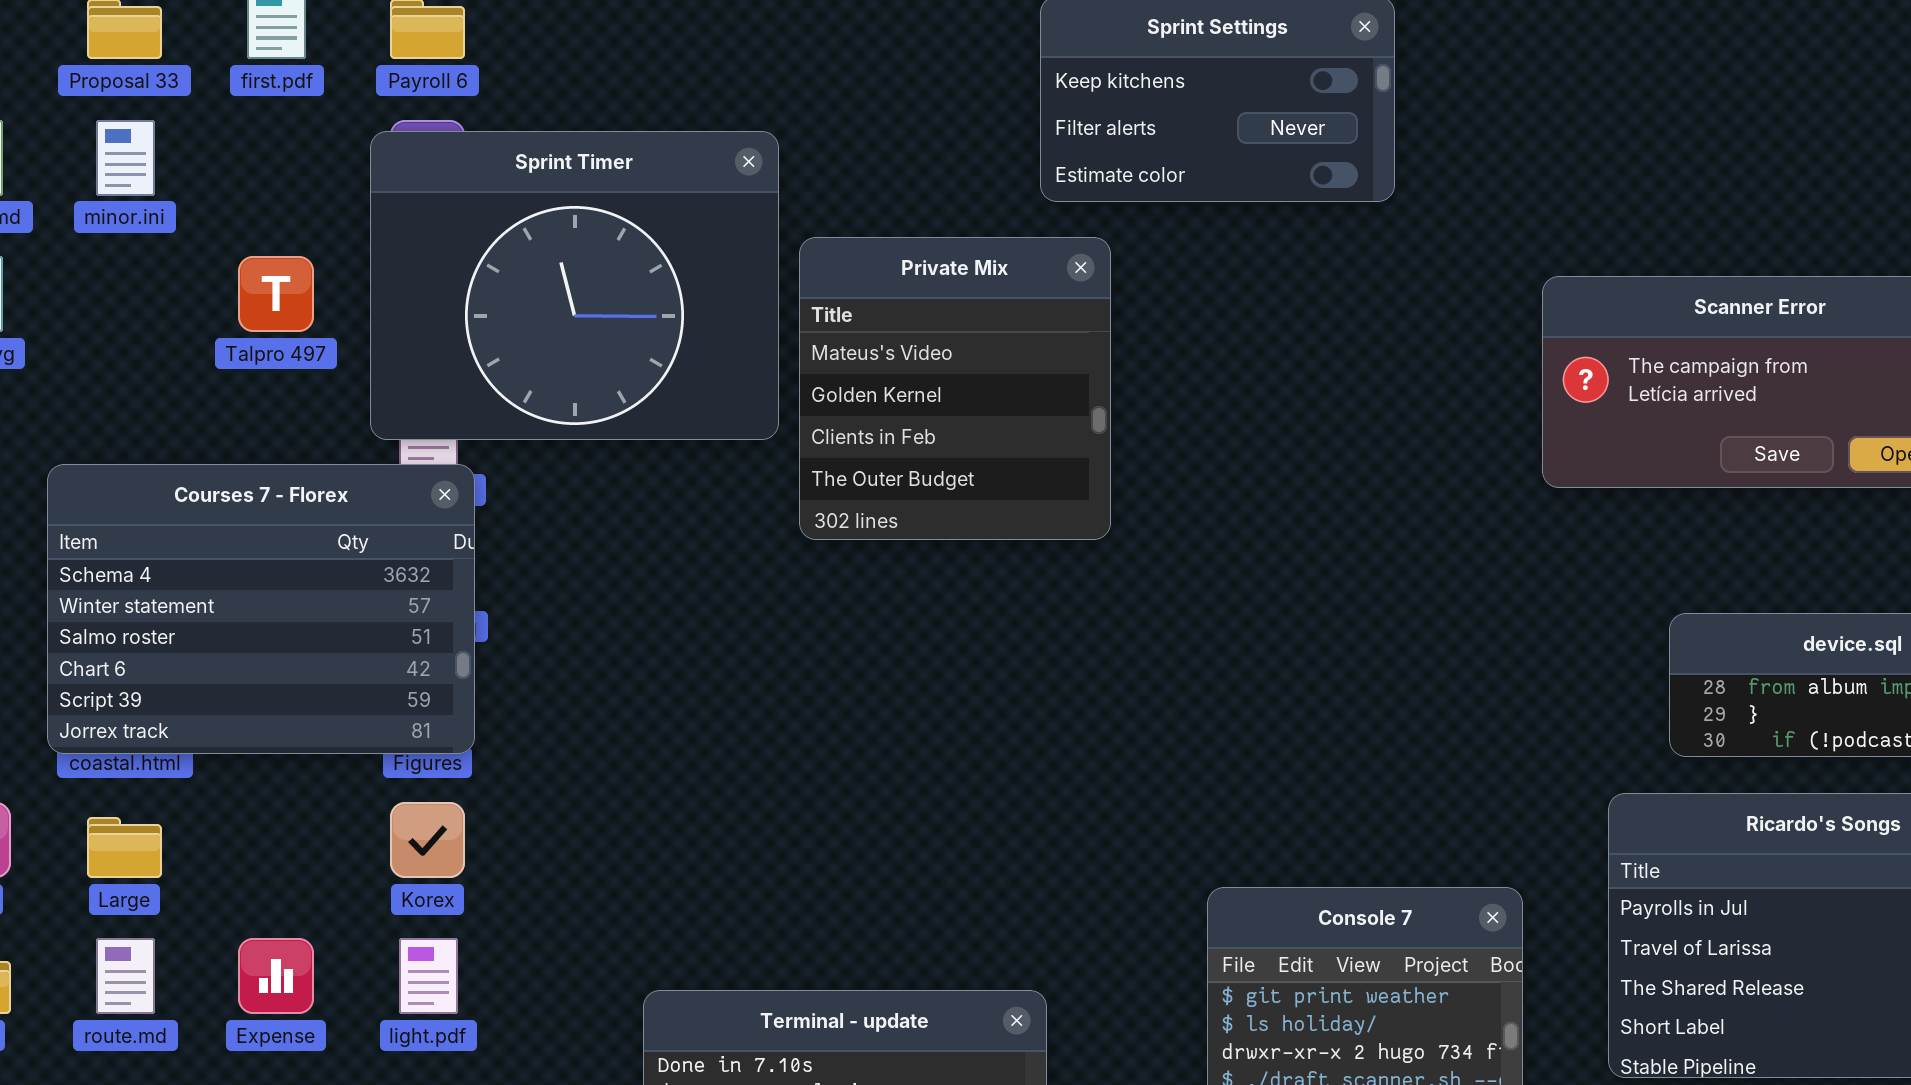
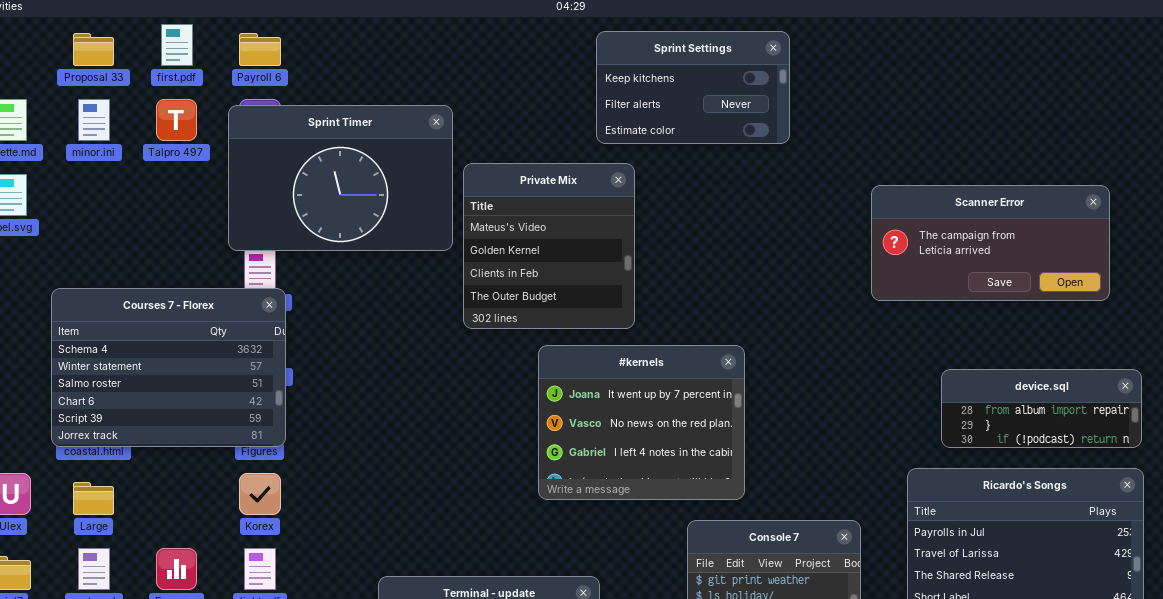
Sprint Timer: [370,131,779,440] -> [228,105,453,251], resized
Talpro 497: [238,256,314,332] -> [156,99,197,141], moved
#kernels: none -> [538,345,745,500], opened

